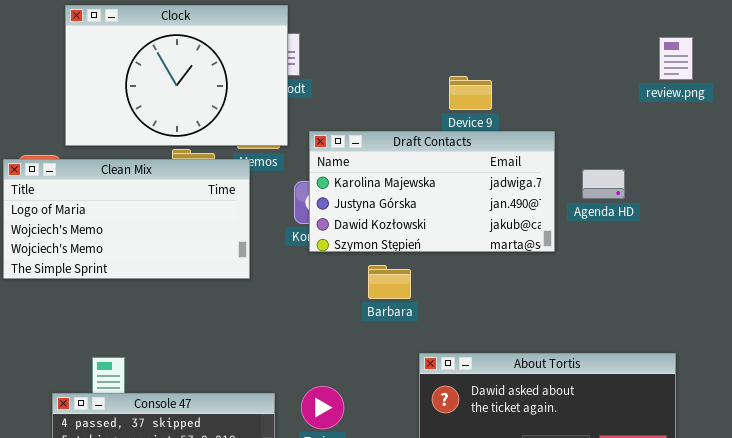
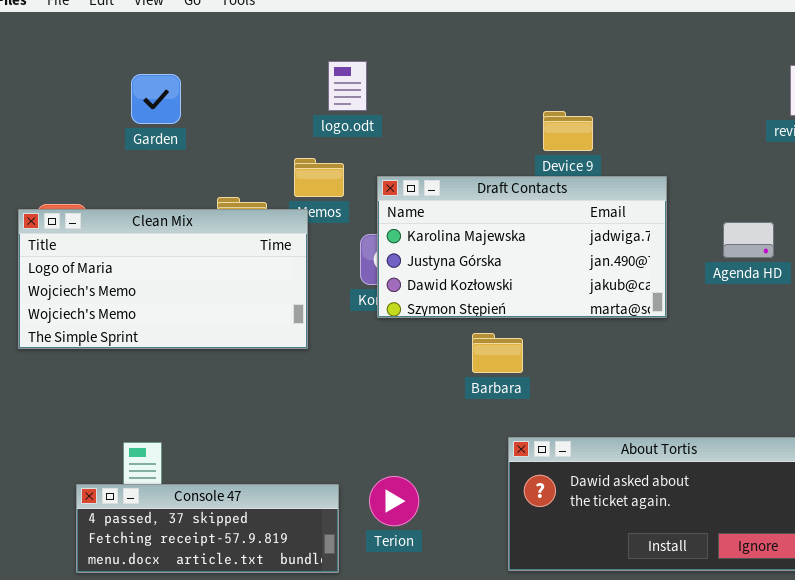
Clock: [65,5,288,146] -> none, closed
Agenda HD: [582,169,625,199] -> [723,222,774,258], moved
Barbara: [368,265,411,299] -> [472,333,523,373], moved

